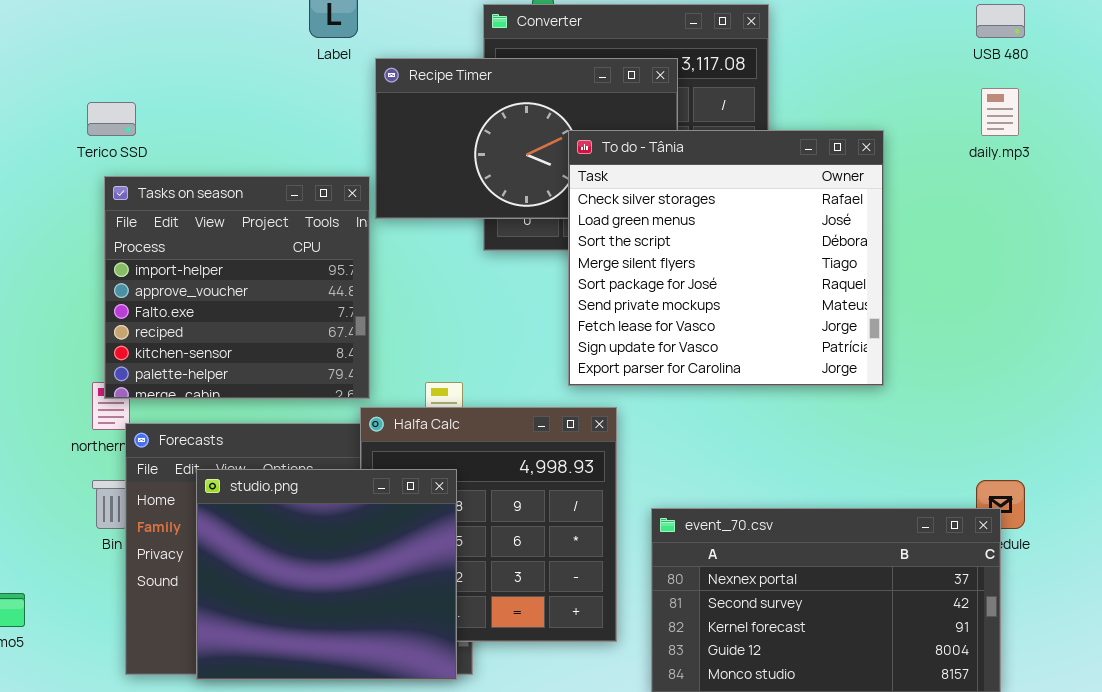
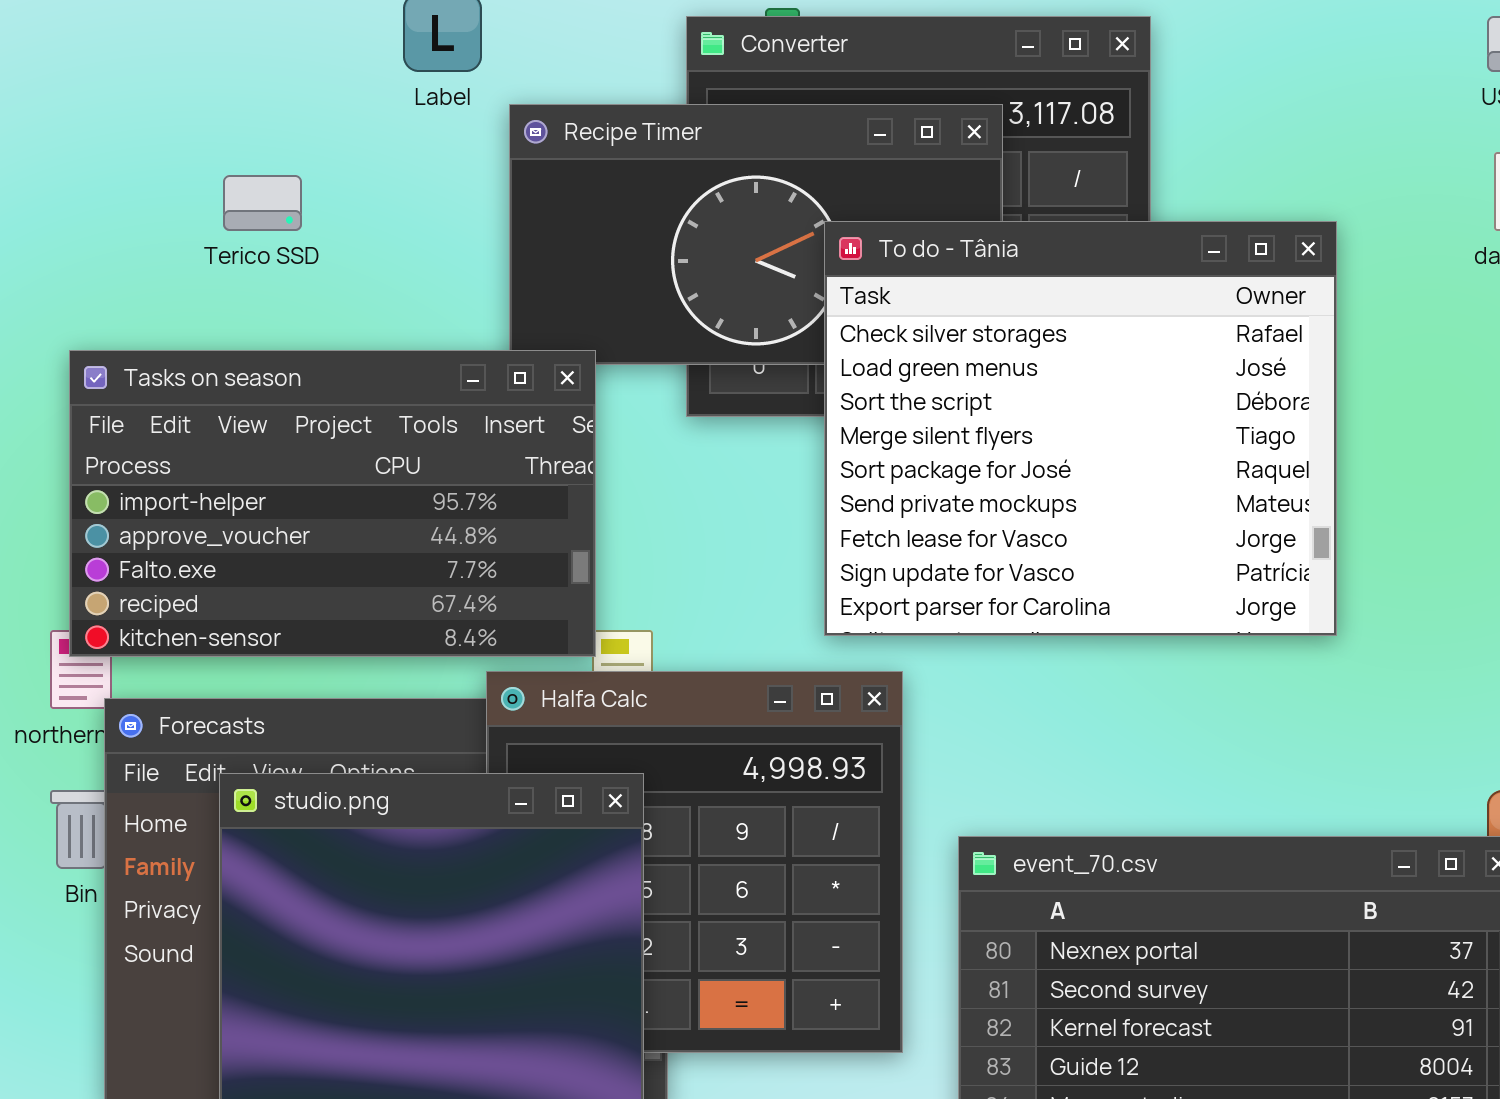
Terico SSD: [87,102,136,136] -> [223,175,302,231], moved
Tasks on season: [104,176,370,399] -> [69,350,596,657], resized

